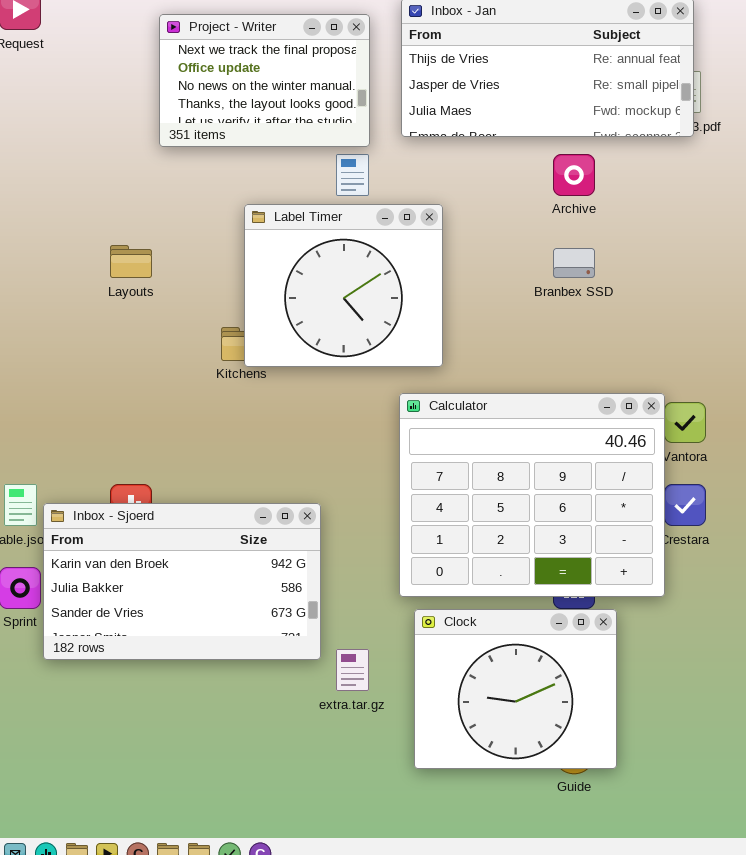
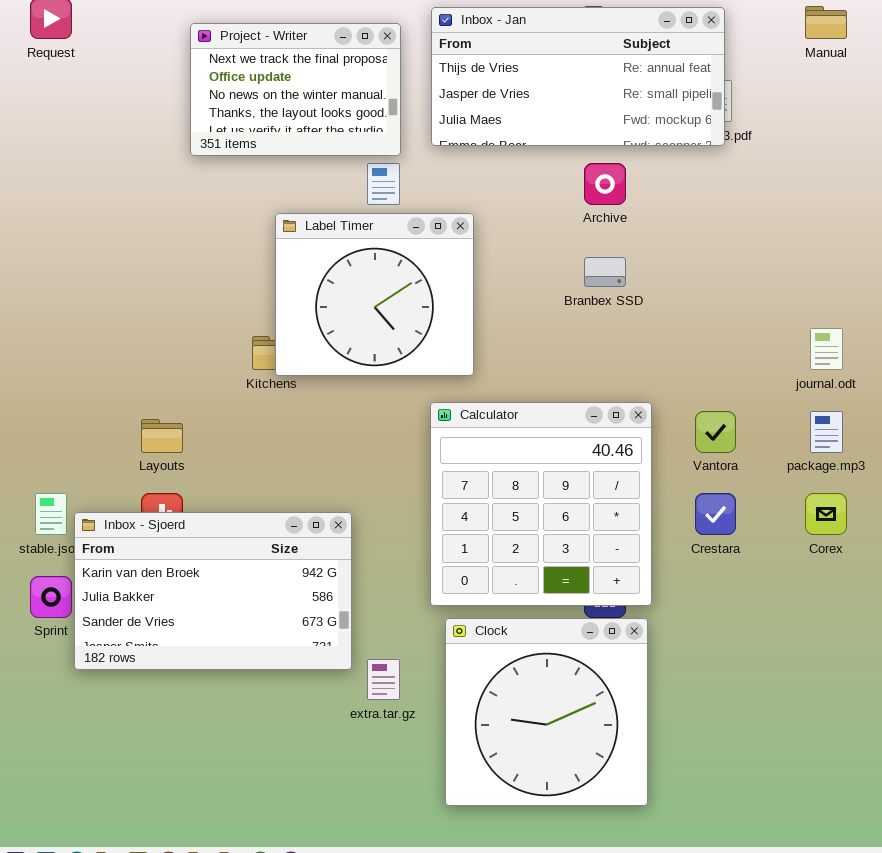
Layouts: [110,245,152,278] -> [141,419,183,453], moved
Calculator: [399,393,665,597] -> [430,402,652,606], resized
Clock: [414,609,617,769] -> [445,618,648,806], resized

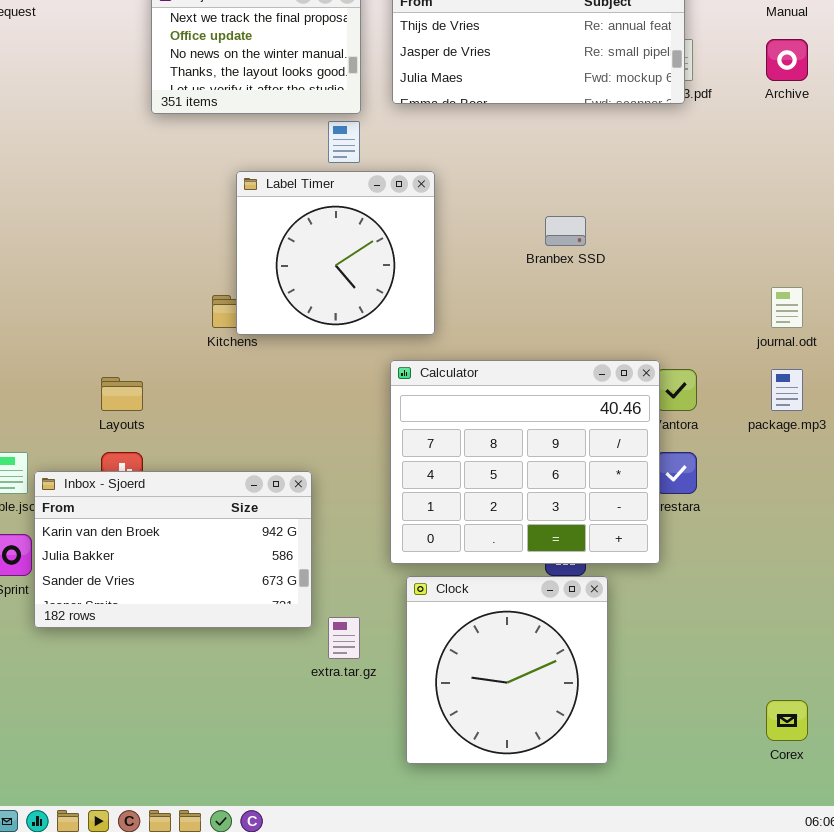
Archive: [584,163,626,205] -> [766,39,808,81], moved
Calculator: [430,402,652,606] -> [390,360,660,564], resized
Corex: [805,493,847,535] -> [766,700,808,741], moved

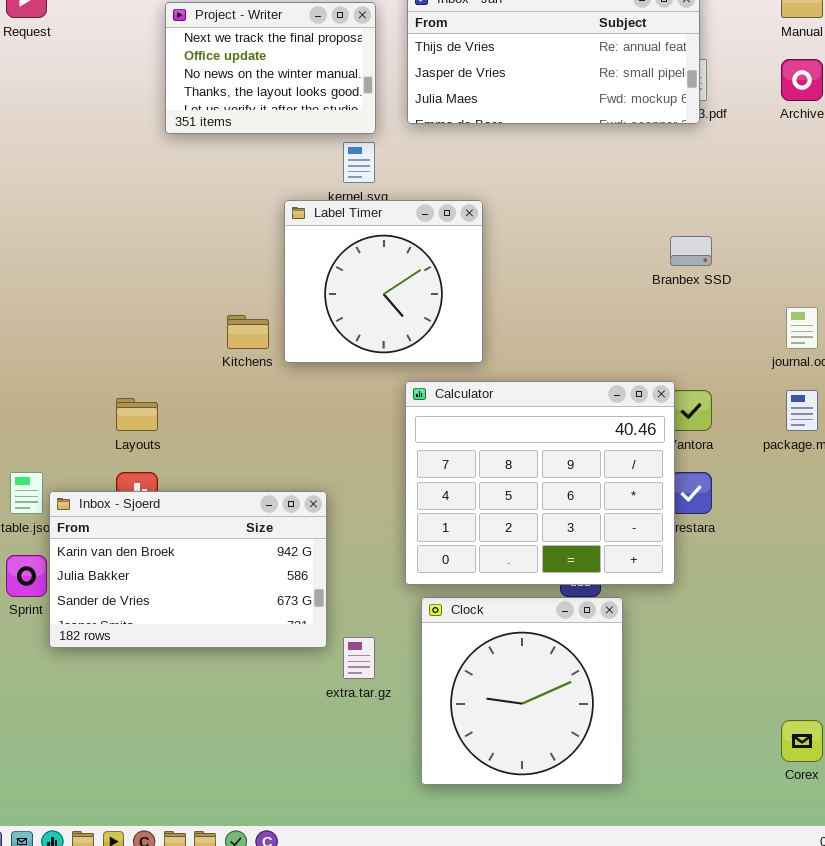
Label Timer: [236,171,435,335] -> [284,200,483,363], moved
Branbex SSD: [545,216,586,246] -> [670,236,712,266], moved

